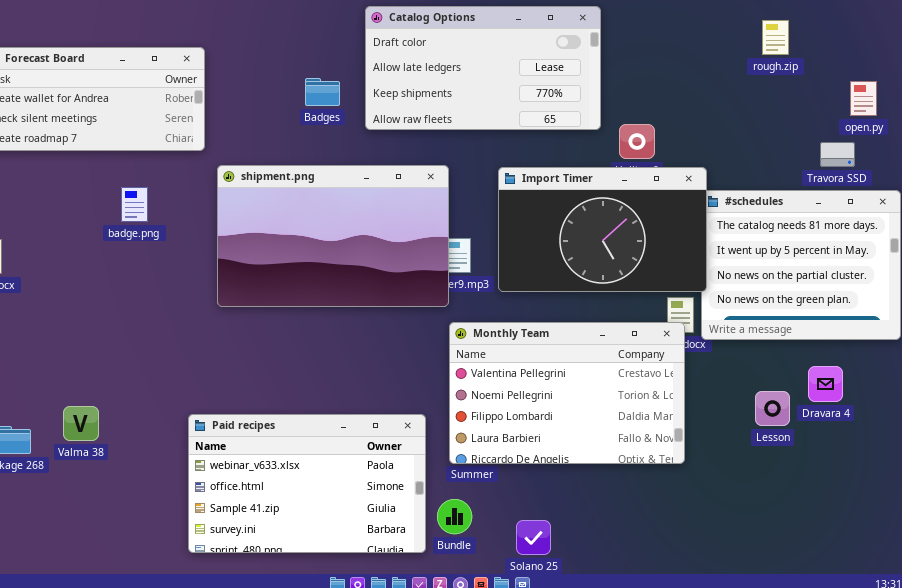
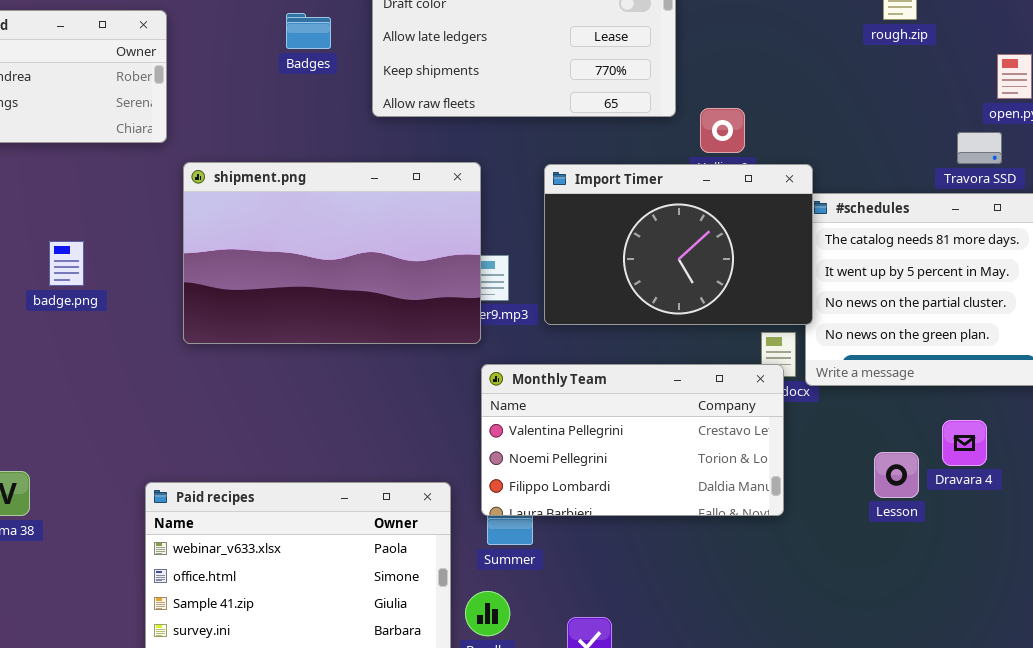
Badges: [305,78,340,106] -> [286,13,331,49], moved
badge.png: [121,187,148,222] -> [49,241,84,286], moved
Monthly Team: [449,322,685,464] -> [481,364,784,516], resized

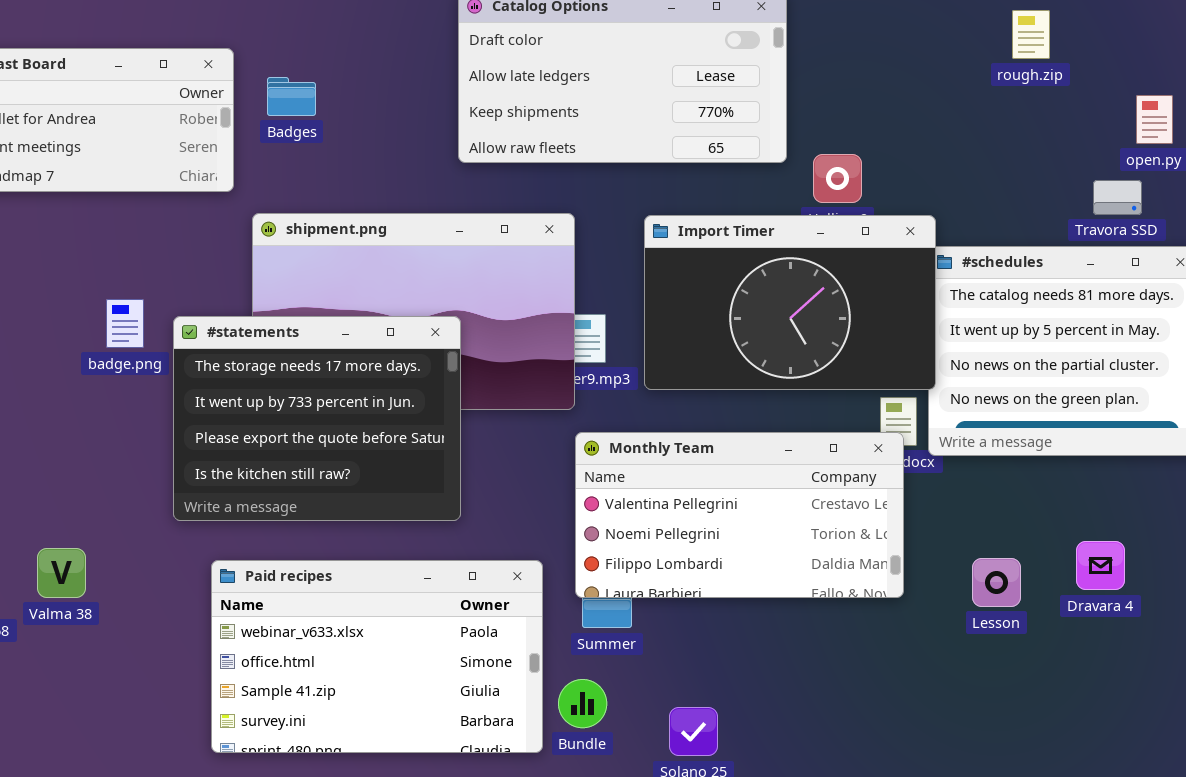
Badges: [286,13,331,49] -> [267,77,316,116], moved
#statements: none -> [173,316,461,521], opened
Dravara 4: [942,420,987,466] -> [1076,541,1125,590], moved
Lesson: [874,452,919,498] -> [972,558,1021,607], moved

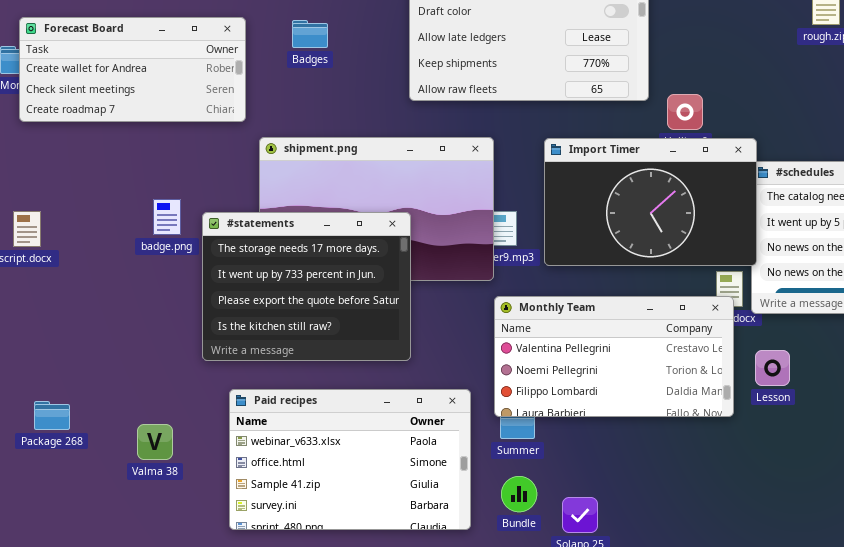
Badges: [267,77,316,116] -> [292,20,328,48], moved
Valma 38: [37,548,86,598] -> [137,424,173,460], moved
Lesson: [972,558,1021,607] -> [755,350,790,386], moved
Bundle: [558,679,607,728] -> [501,476,537,512], moved

